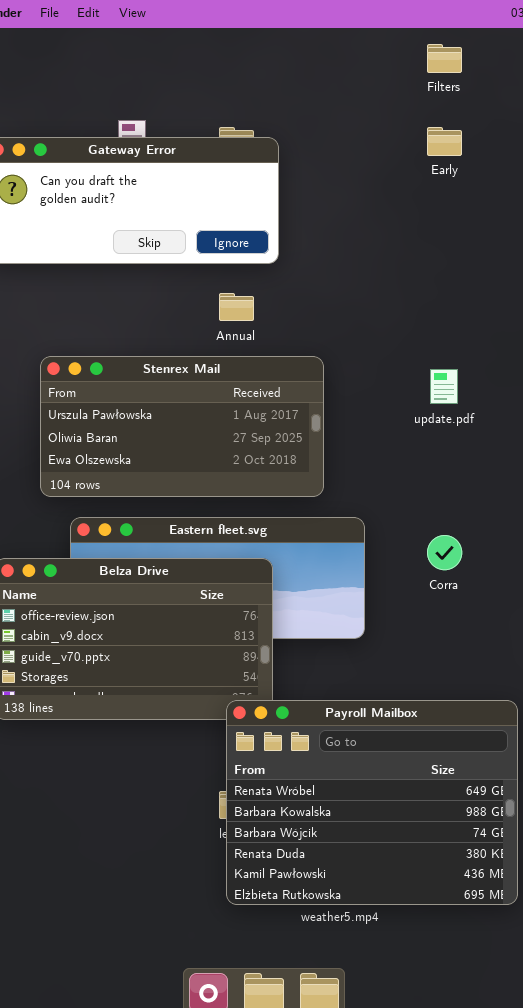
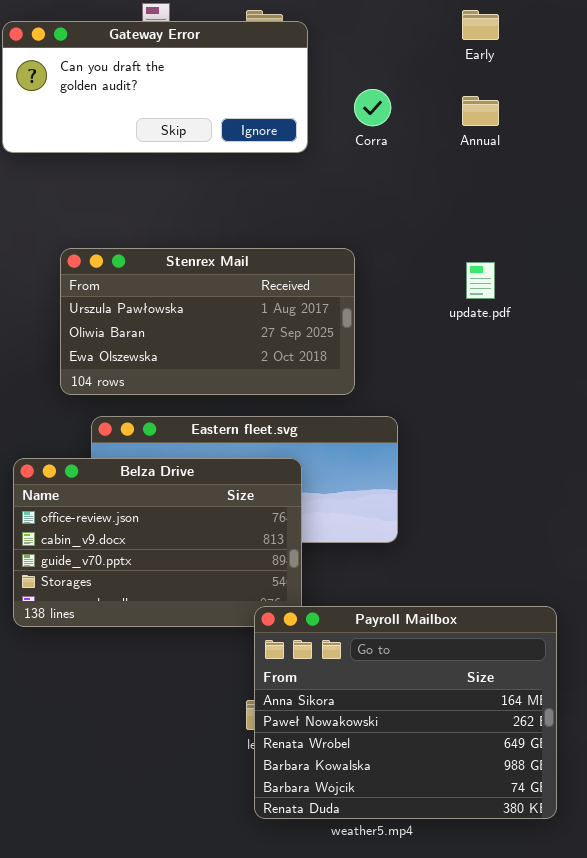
Annual: [219,293,254,321] -> [462,96,499,126], moved
Corra: [427,535,462,570] -> [354,89,391,126], moved
Payroll Mailbox: [226,700,518,905] -> [254,606,557,819], scrolled up 2 rows

